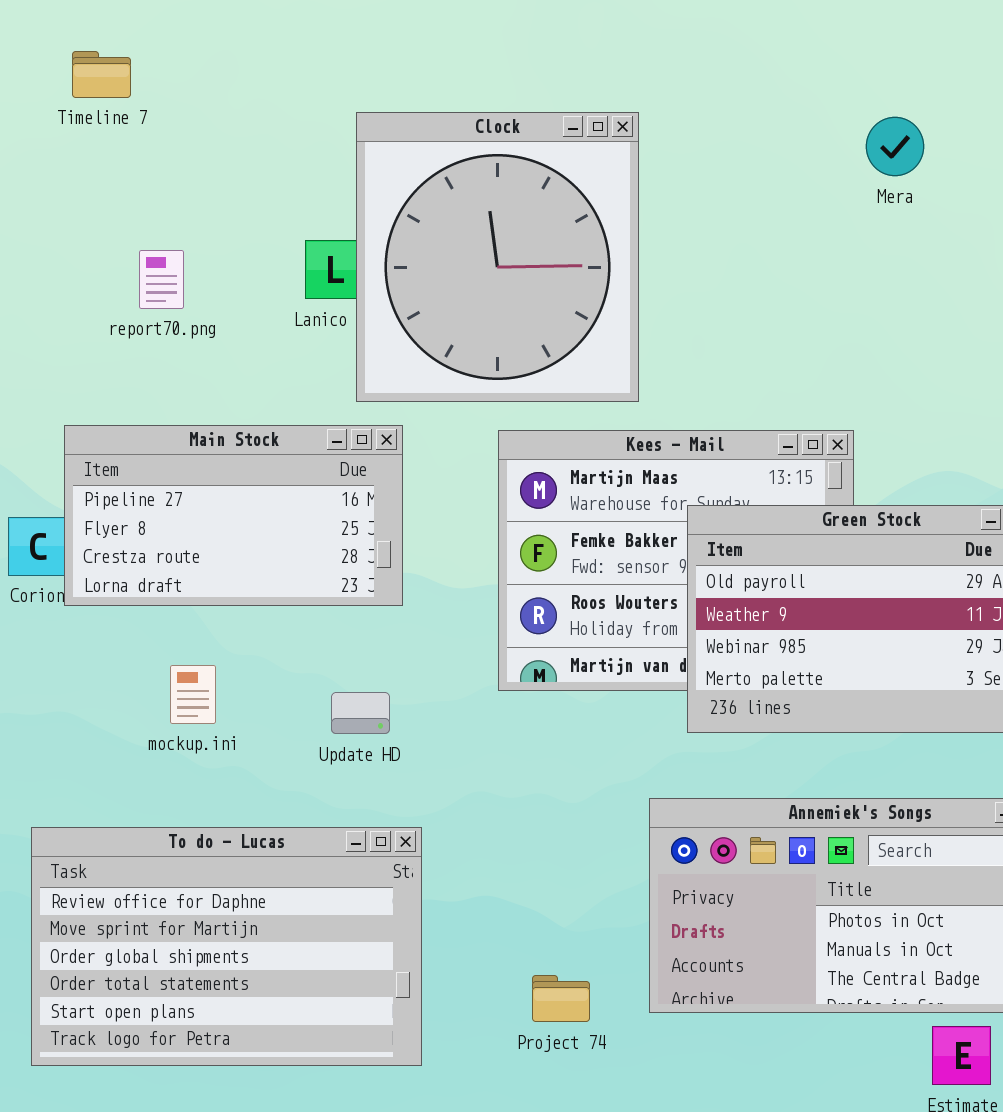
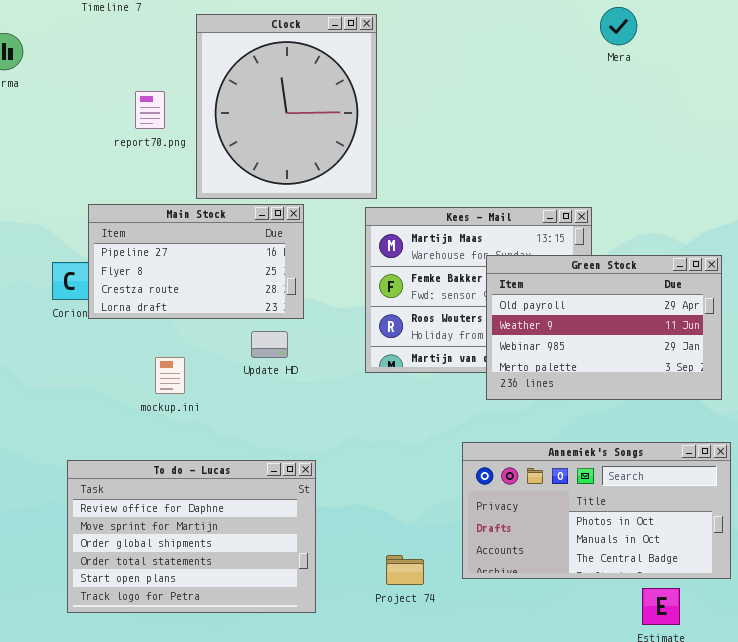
Clock: [356,112,639,402] -> [196,14,377,199], moved
Update HD: [331,692,390,734] -> [251,331,288,358], moved

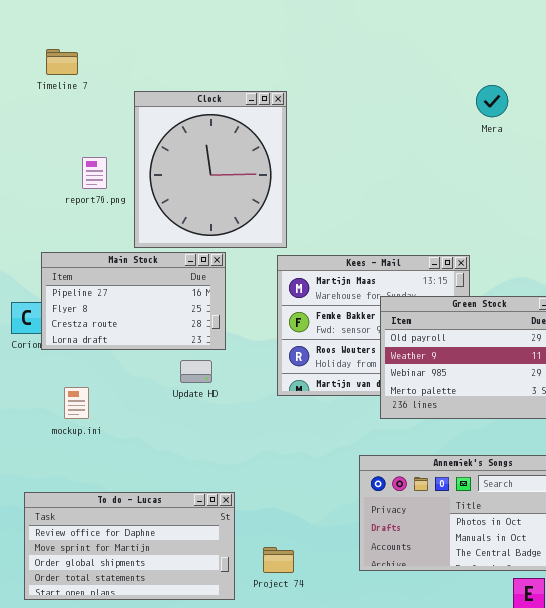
mockup.ini: [155,357,185,394] -> [64,387,89,419], moved
To do - Lucas: [67,460,316,613] -> [24,492,235,600], resized
Project 74: [386,555,424,585] -> [263,547,294,573], moved

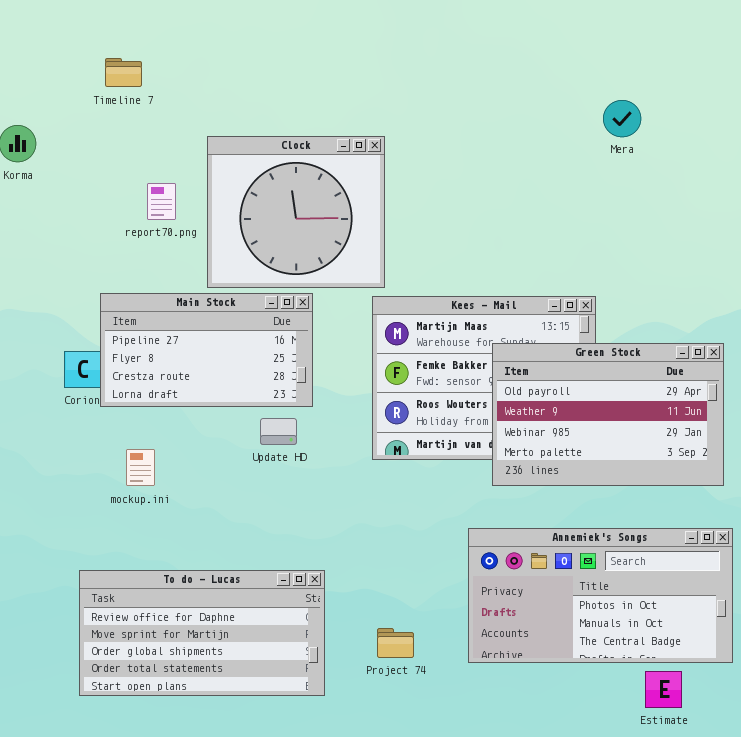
Clock: [134,91,287,248] -> [207,136,385,288], resized
Project 74: [263,547,294,573] -> [377,628,414,658], moved

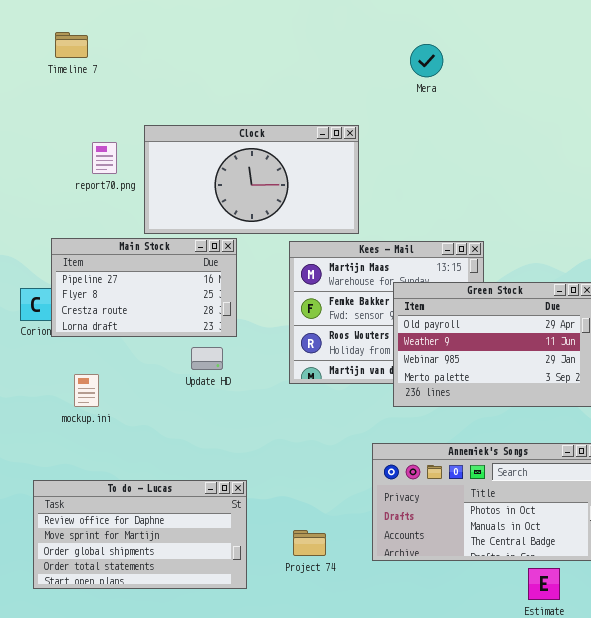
Mera: [603,100,641,137] -> [410,44,443,77], moved
Clock: [207,136,385,288] -> [144,125,359,234], resized

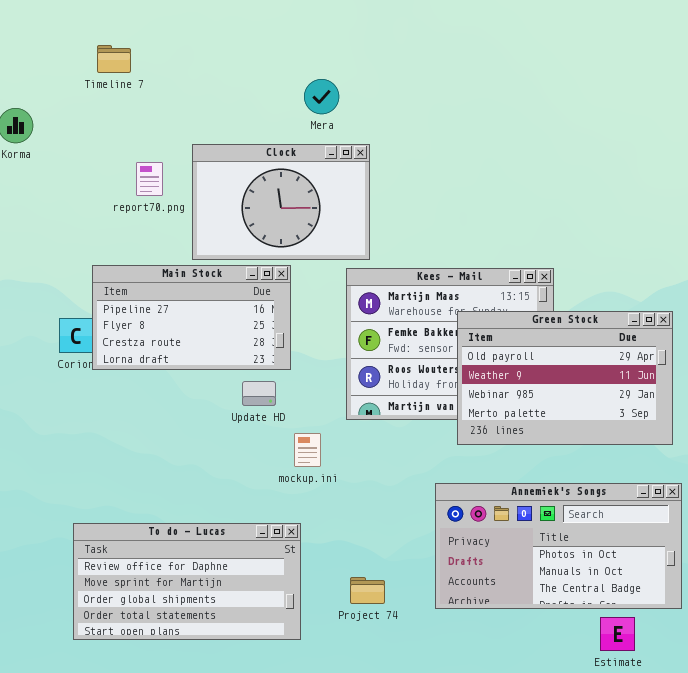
Mera: [410,44,443,77] -> [304,79,339,114], moved
Clock: [144,125,359,234] -> [192,144,370,260], resized
mockup.ini: [74,374,99,407] -> [294,433,321,467], moved

